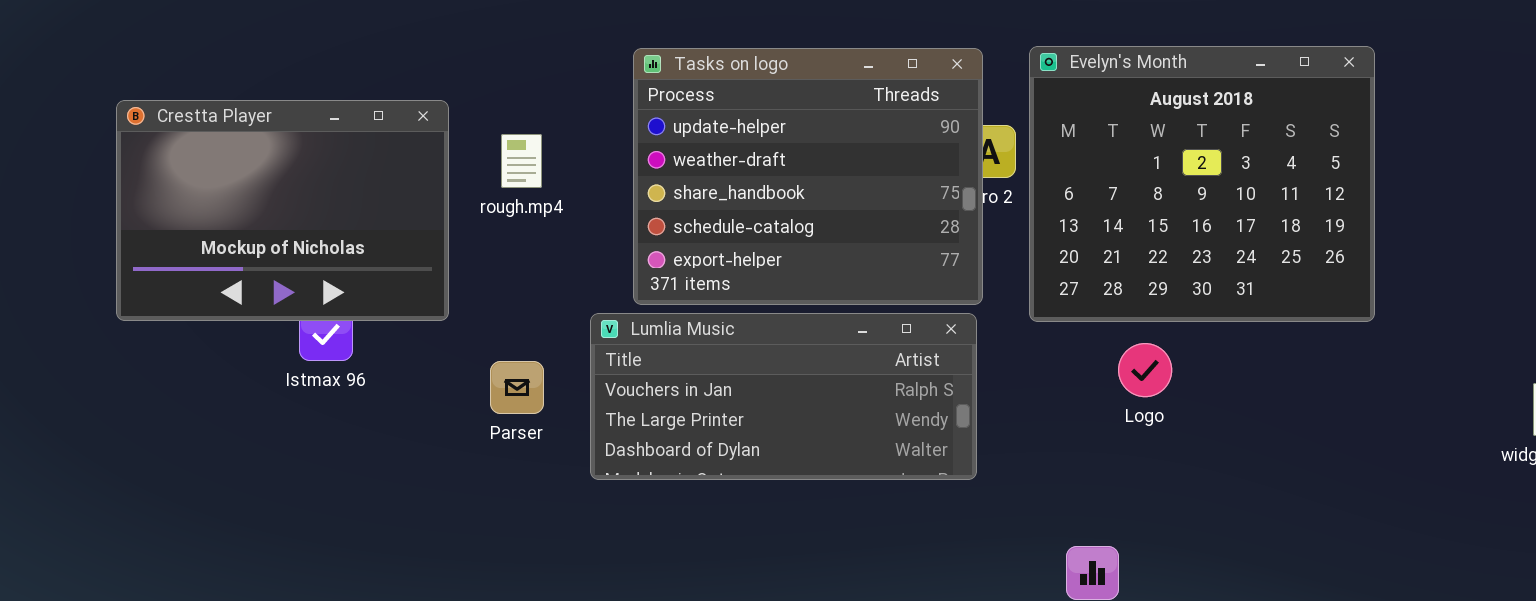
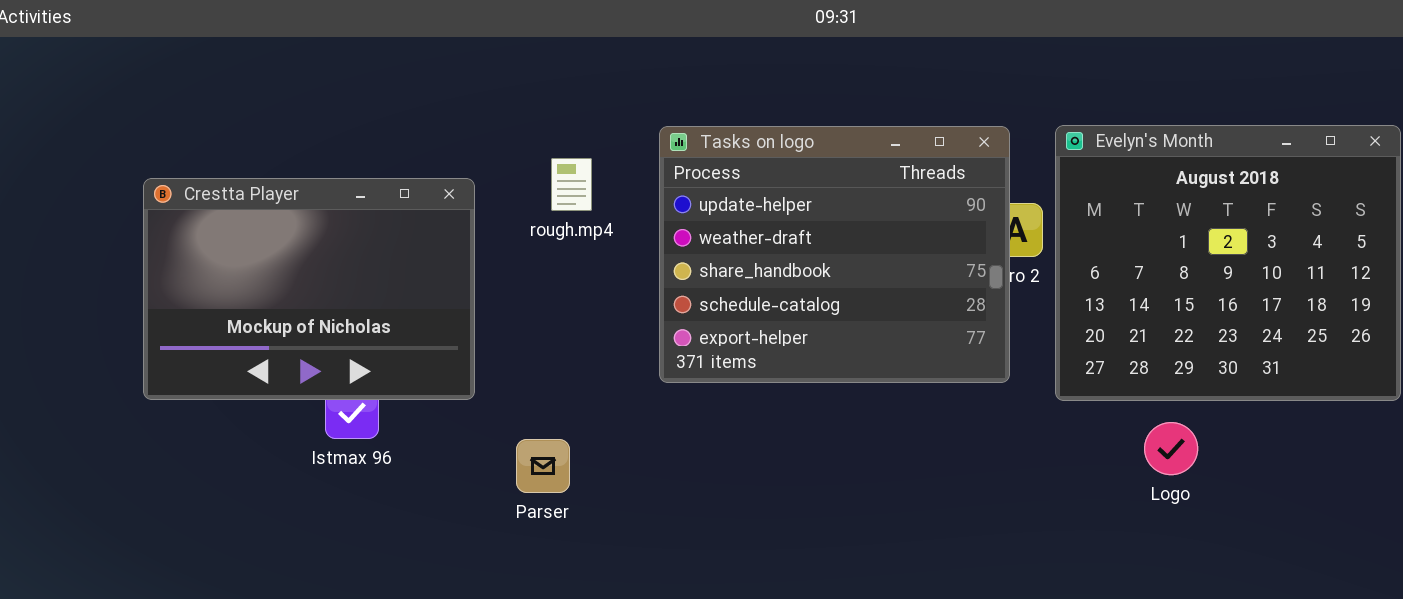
rough.mp4: [501,134,542,188] -> [551,158,592,211], moved
Lumlia Music: [590,313,977,480] -> none, closed

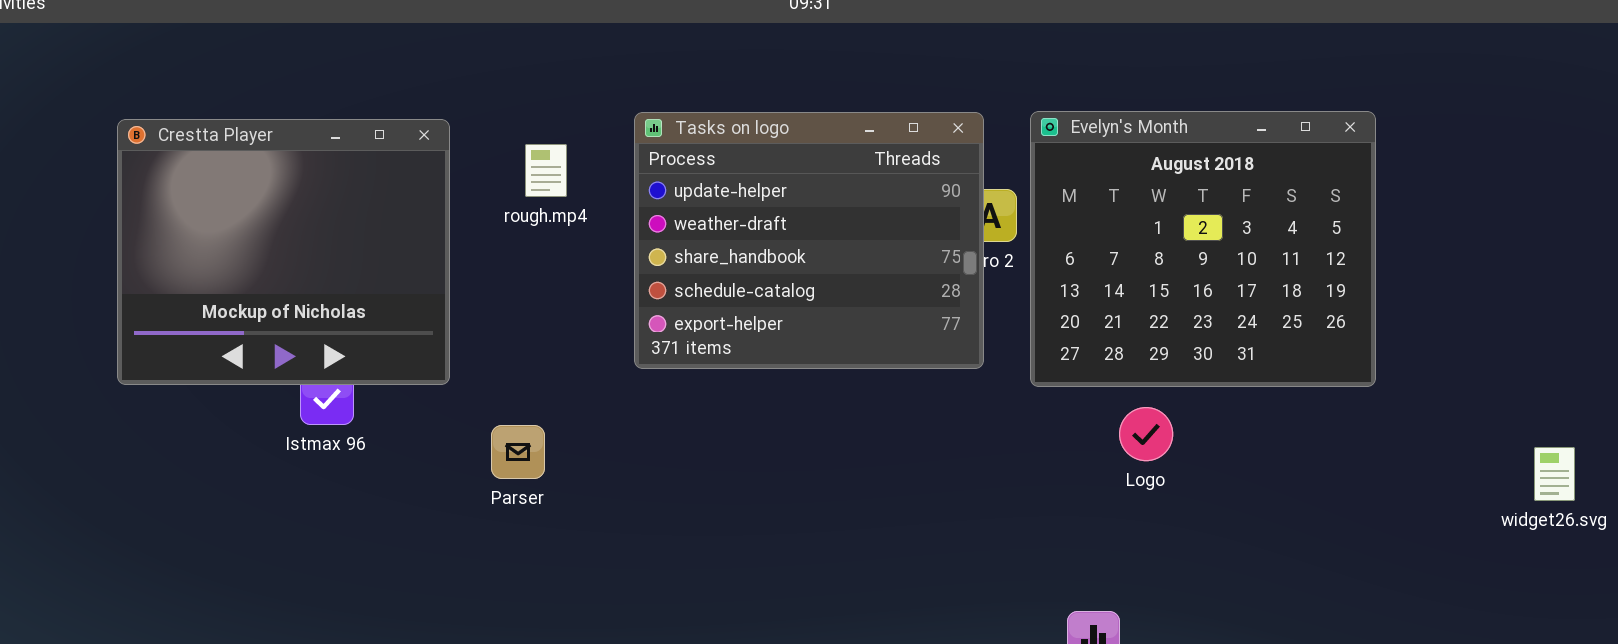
Crestta Player: [143,178,475,400] -> [117,119,450,385], resized

